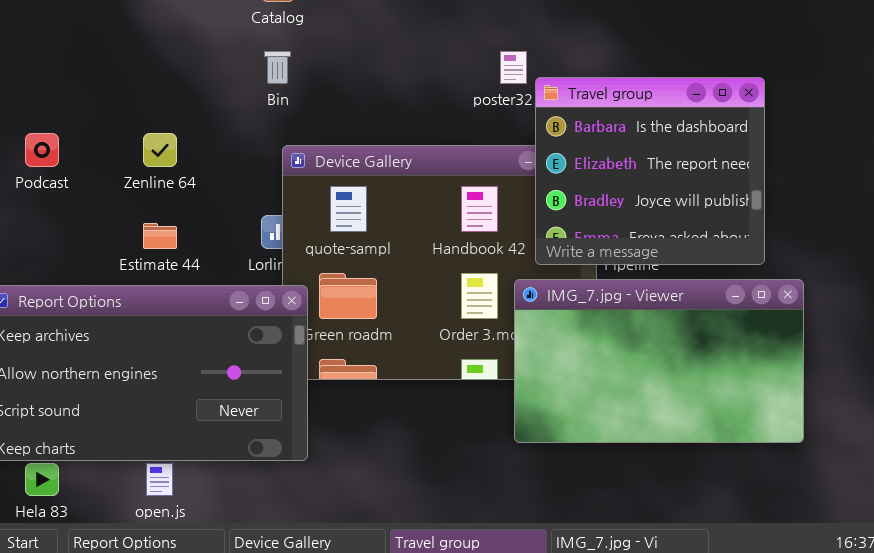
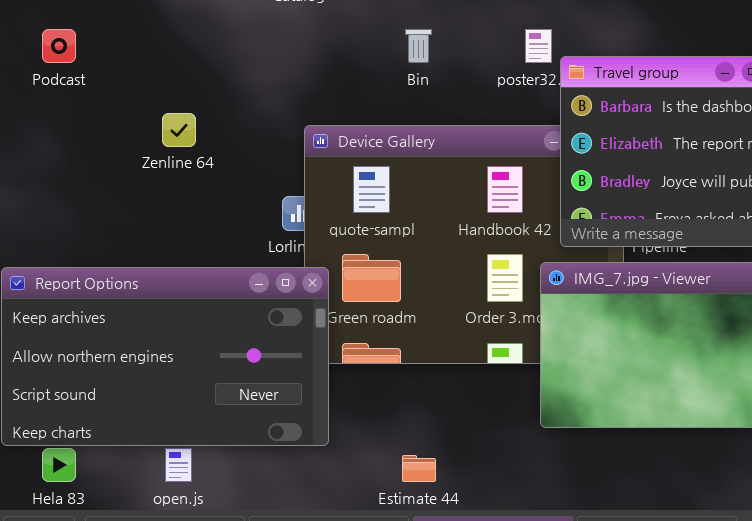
Bin: [264,51,291,84] -> [405,29,432,63], moved
Podcast: [25,133,59,167] -> [42,29,76,63], moved
Estimate 44: [143,223,177,249] -> [402,455,436,482], moved

